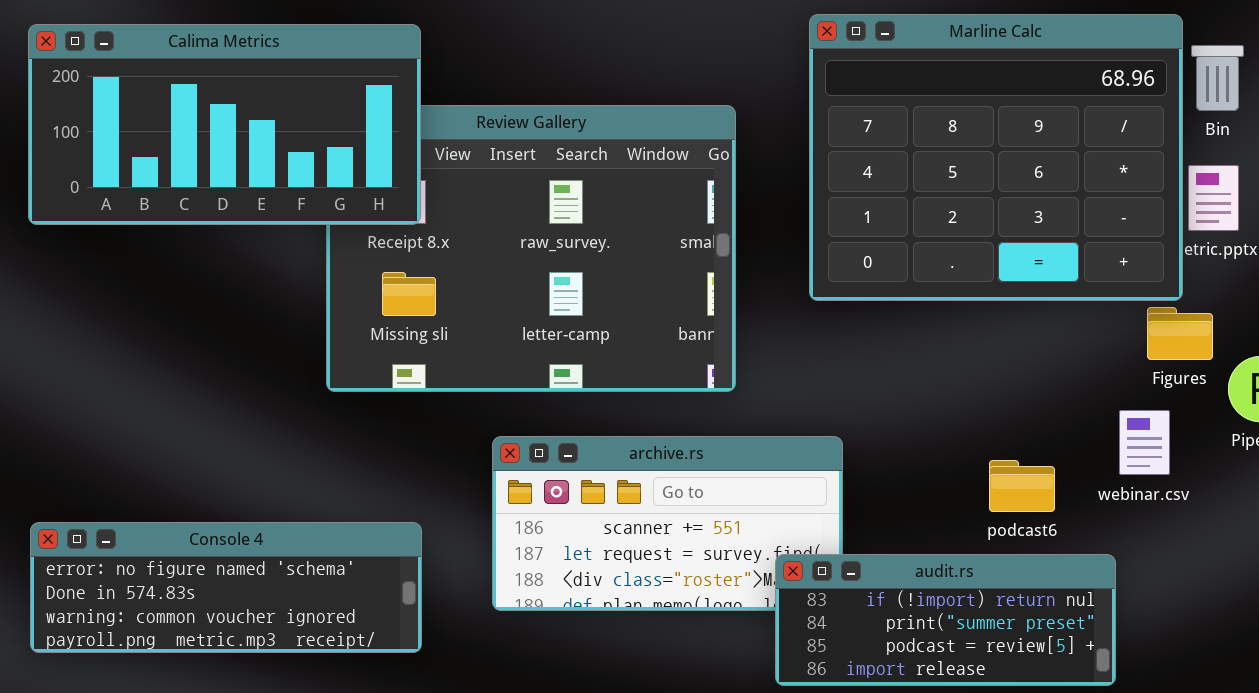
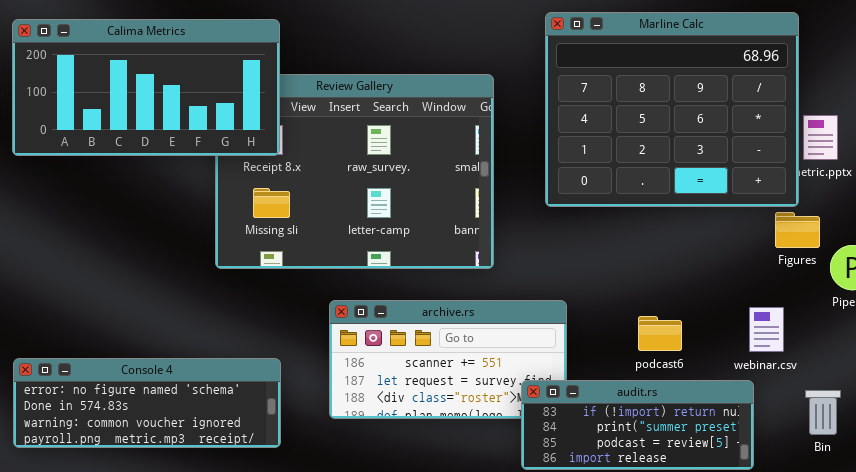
Bin: [1191,45,1244,111] -> [805,390,841,435], moved
webinar.csv: [1119,410,1170,475] -> [749,307,784,352], moved
podcast6: [989,460,1055,512] -> [638,316,682,351], moved

